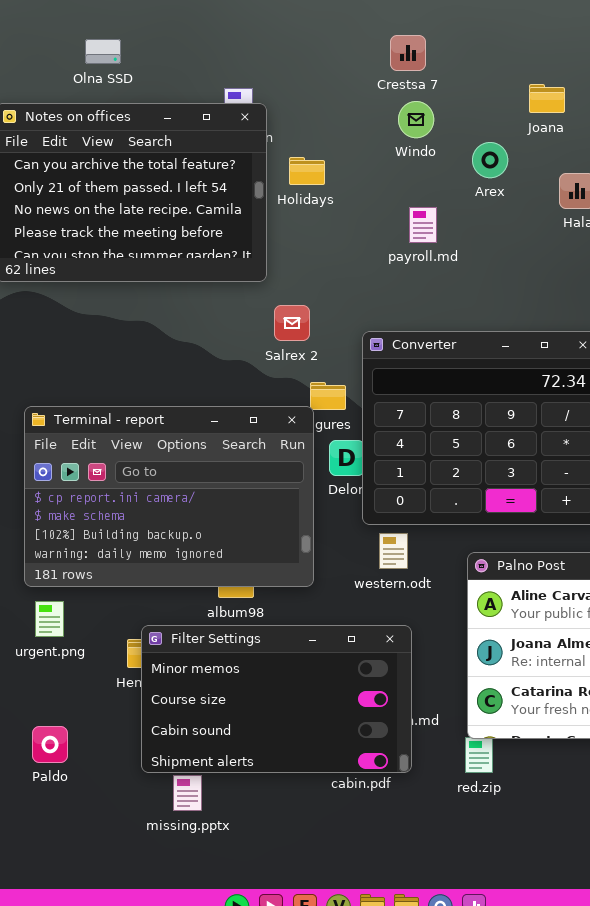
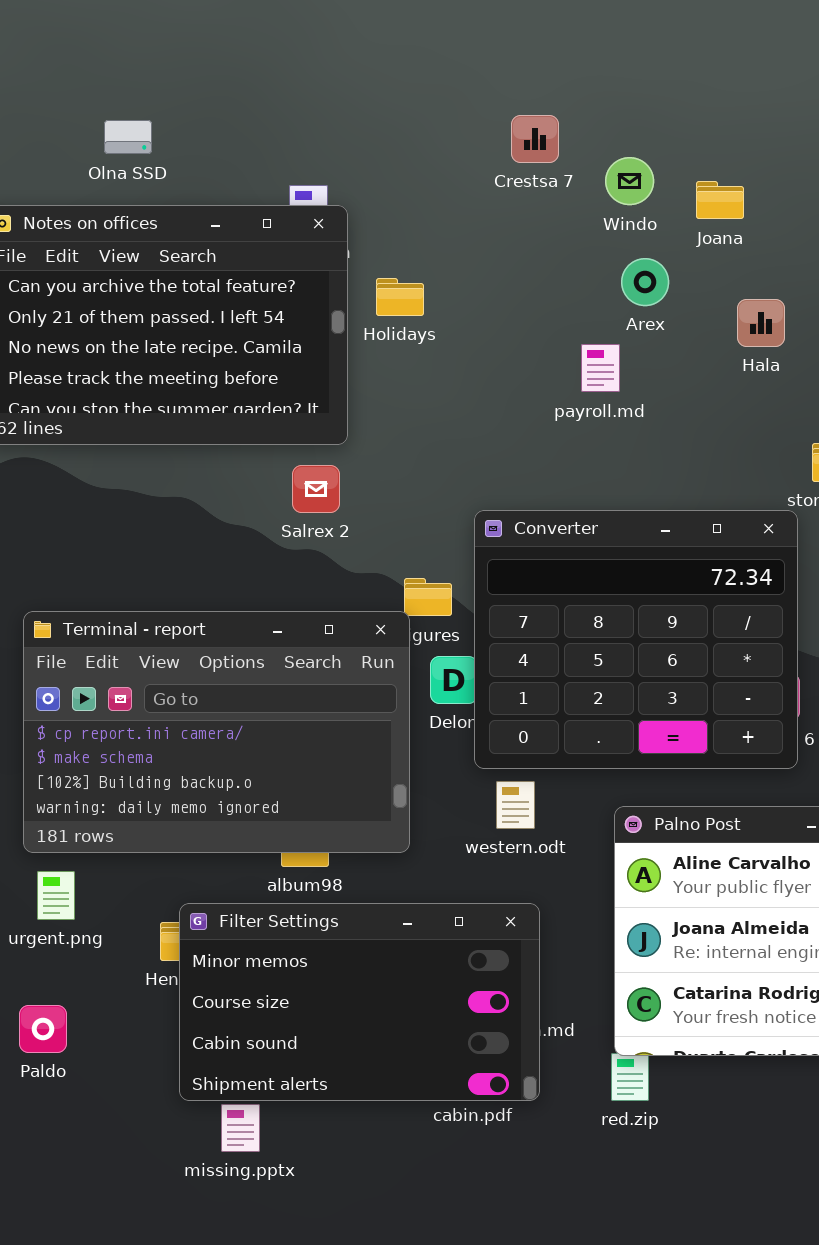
Windo: [398,101,434,138] -> [605,157,654,205], moved
payroll.md: [409,207,437,243] -> [581,344,620,392], moved
Salrex 2: [274,305,310,341] -> [292,465,340,513], moved
Paldo: [32,726,68,763] -> [19,1005,67,1053], moved

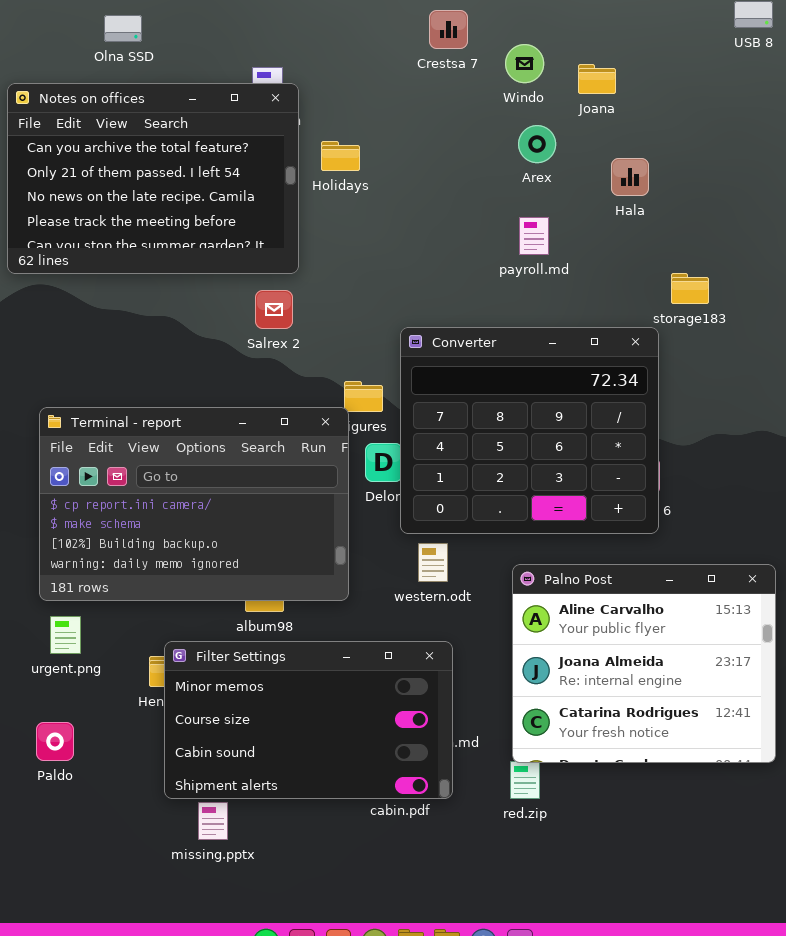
payroll.md: [581,344,620,392] -> [519,217,549,255], moved

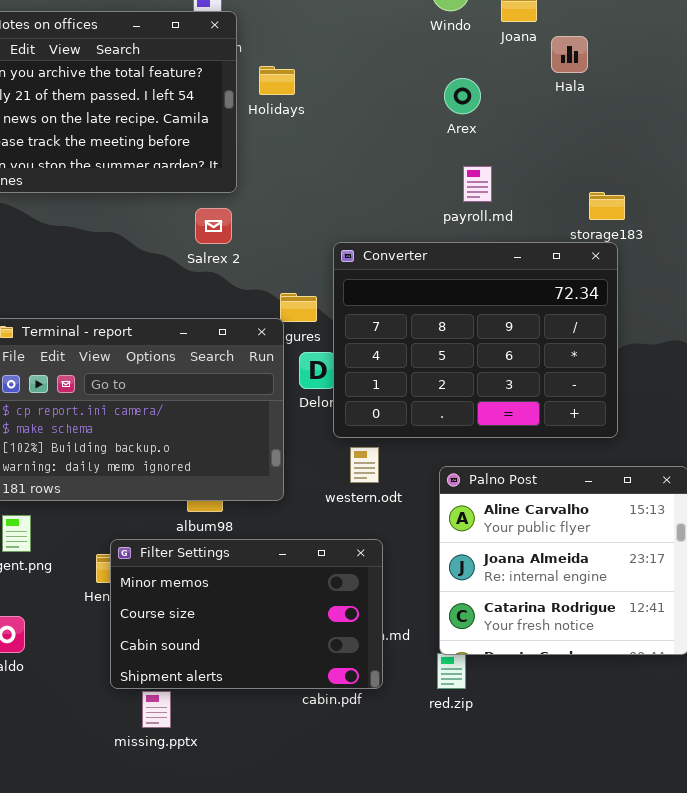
Arex: [518,125,556,163] -> [444,78,481,114], moved
Hala: [611,158,649,196] -> [551,36,588,73], moved
payroll.md: [519,217,549,255] -> [463,166,492,202], moved
Converter: [400,327,659,534] -> [333,242,618,438], resized

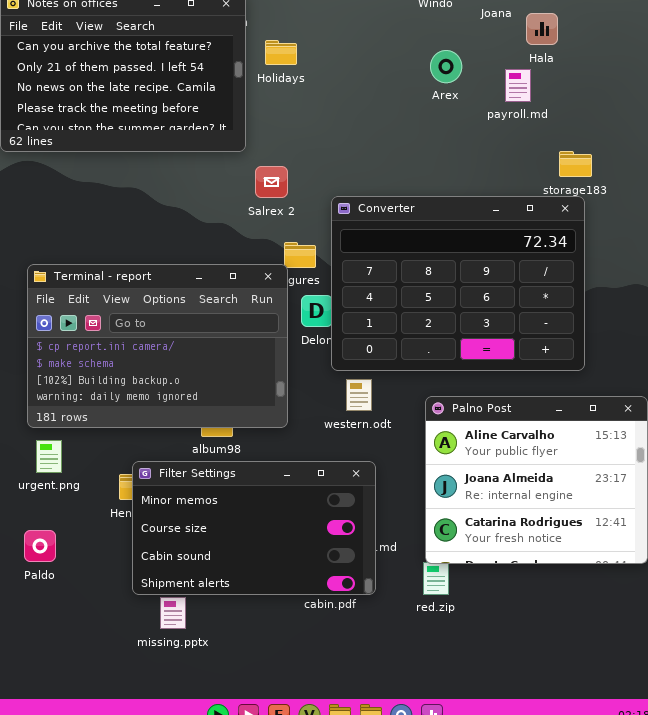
payroll.md: [463,166,492,202] -> [505,69,531,102], moved
Salrex 2: [195,208,232,244] -> [255,166,288,198], moved

